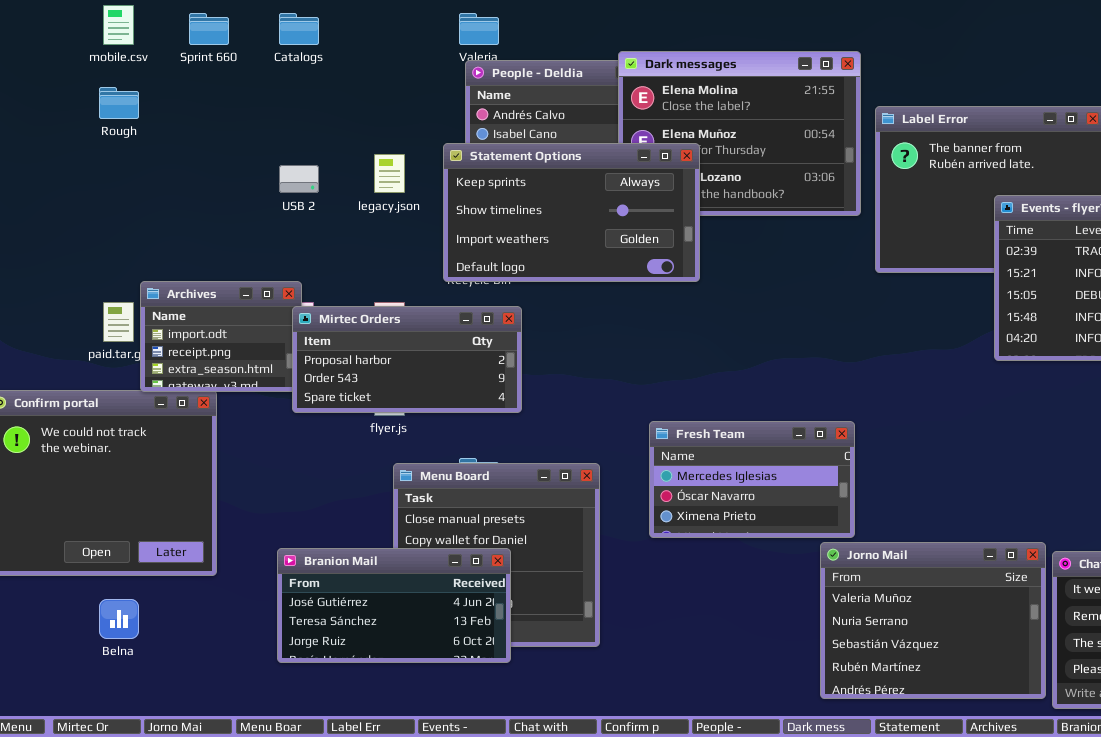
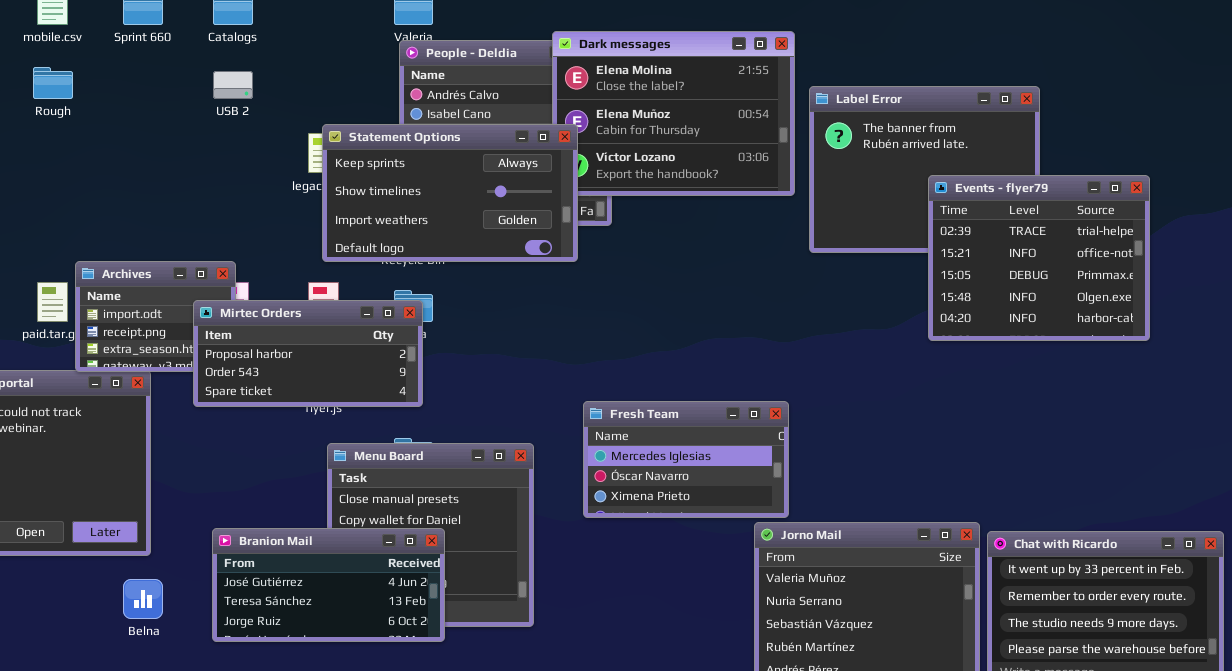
Statement Options: [443,143,700,282] -> [322,124,578,262], moved
USB 2: [279,165,319,193] -> [213,71,253,99], moved
Mirtec Orders: [292,306,522,413] -> [193,300,423,407], moved
Belna: [99,599,139,639] -> [123,579,163,619], moved

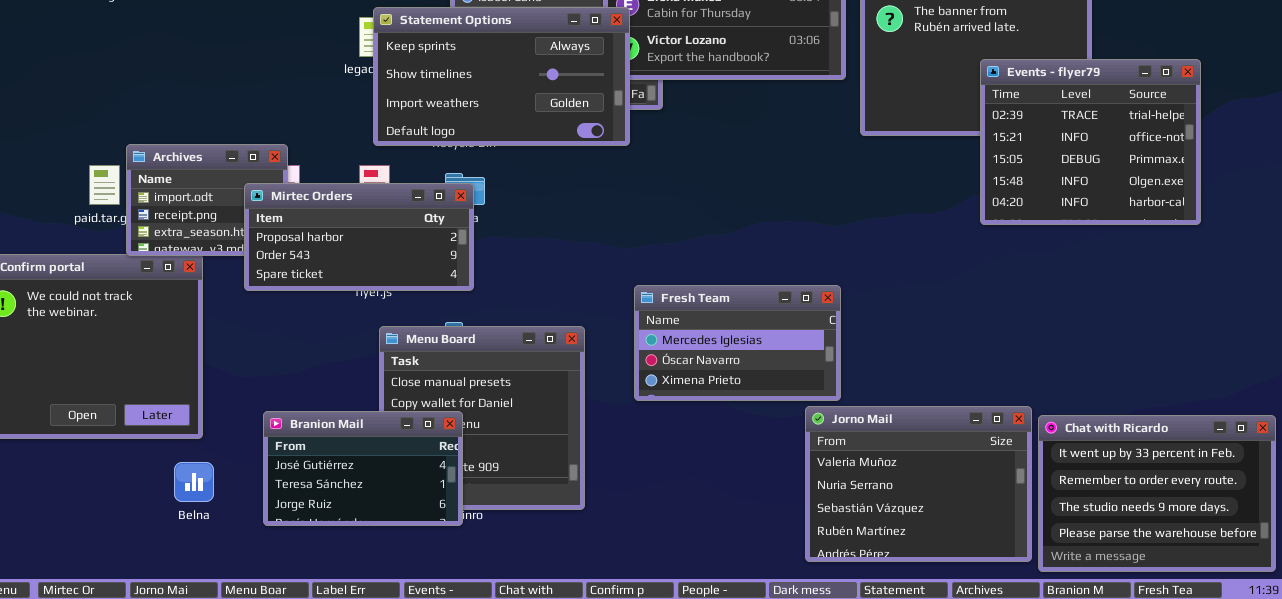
Branion Mail: [212,528,445,642] -> [263,411,463,526], resized

